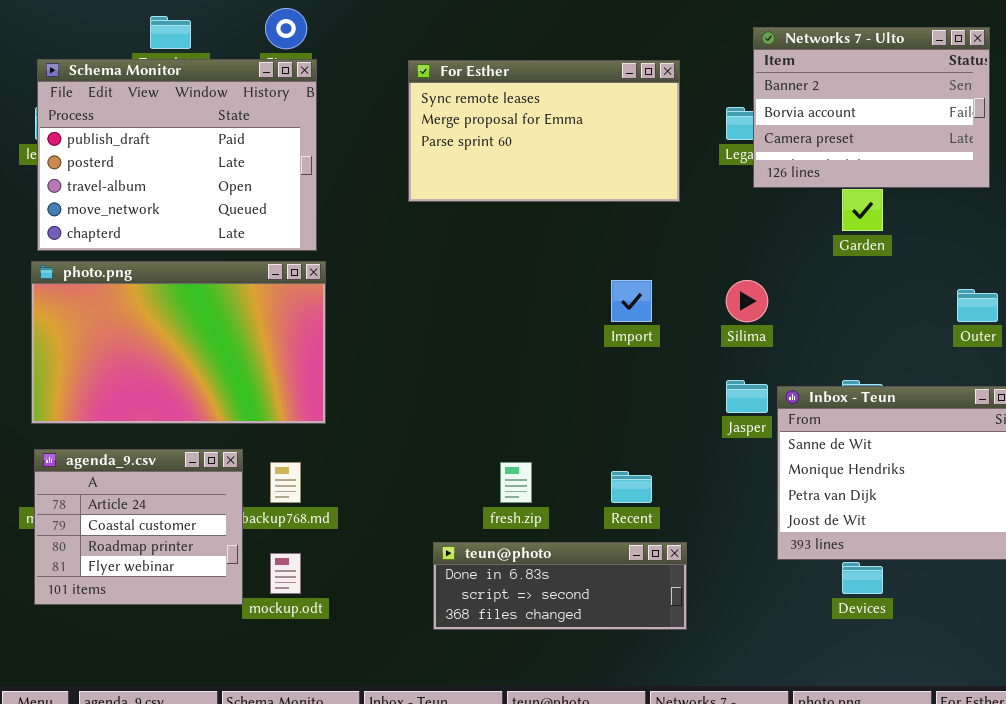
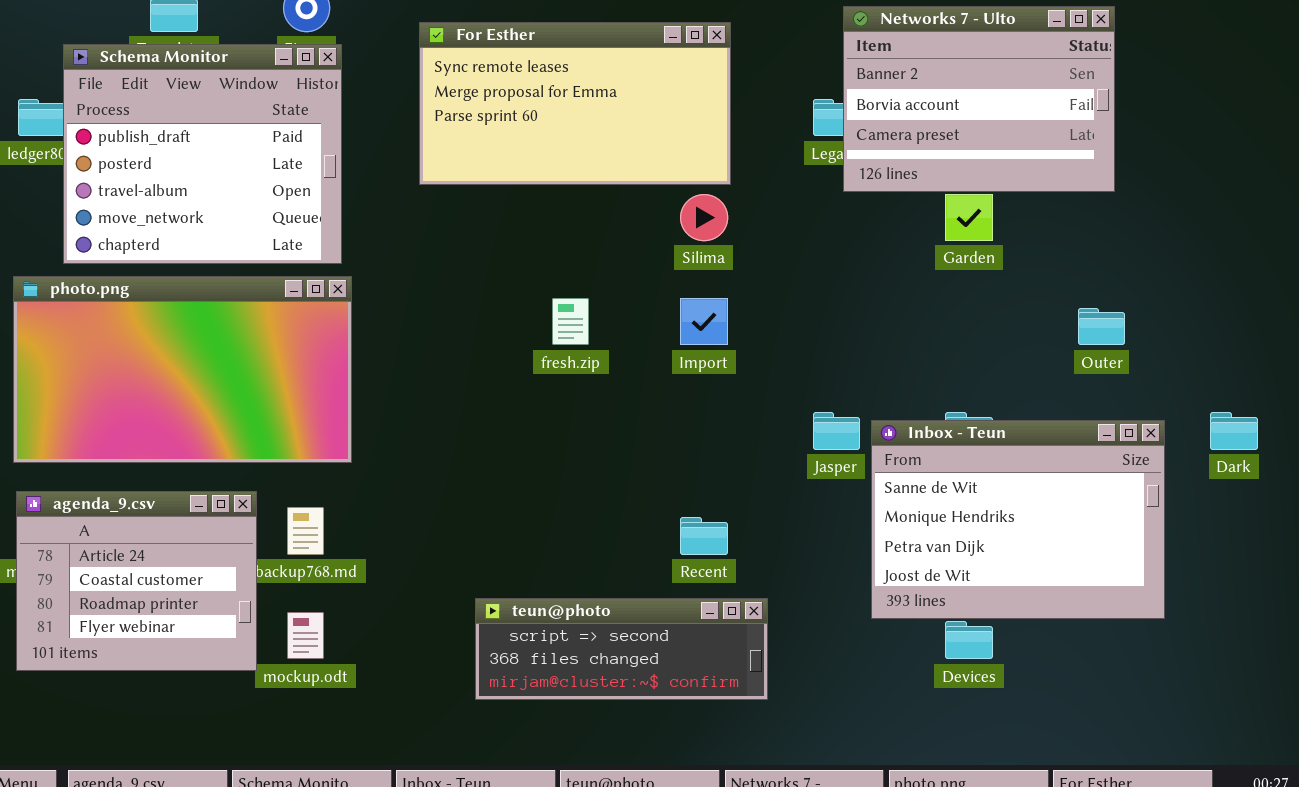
Schema Monitor: [37,59,317,251] -> [63,44,342,264], resized
For Esther: [408,60,680,202] -> [419,22,731,185], moved
Silima: [726,280,768,322] -> [680,194,728,241], moved
fresh.zip: [500,462,532,503] -> [552,298,589,345], moved
teun@photo: [433,542,687,630] -> [475,598,768,700], scrolled down 1 row

